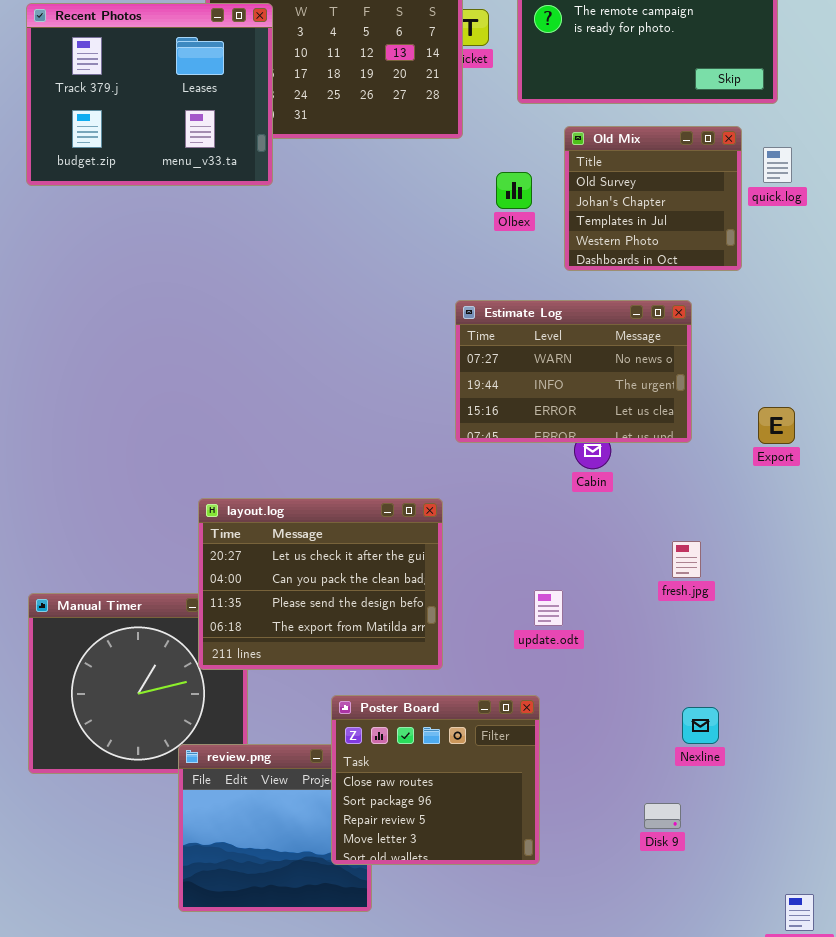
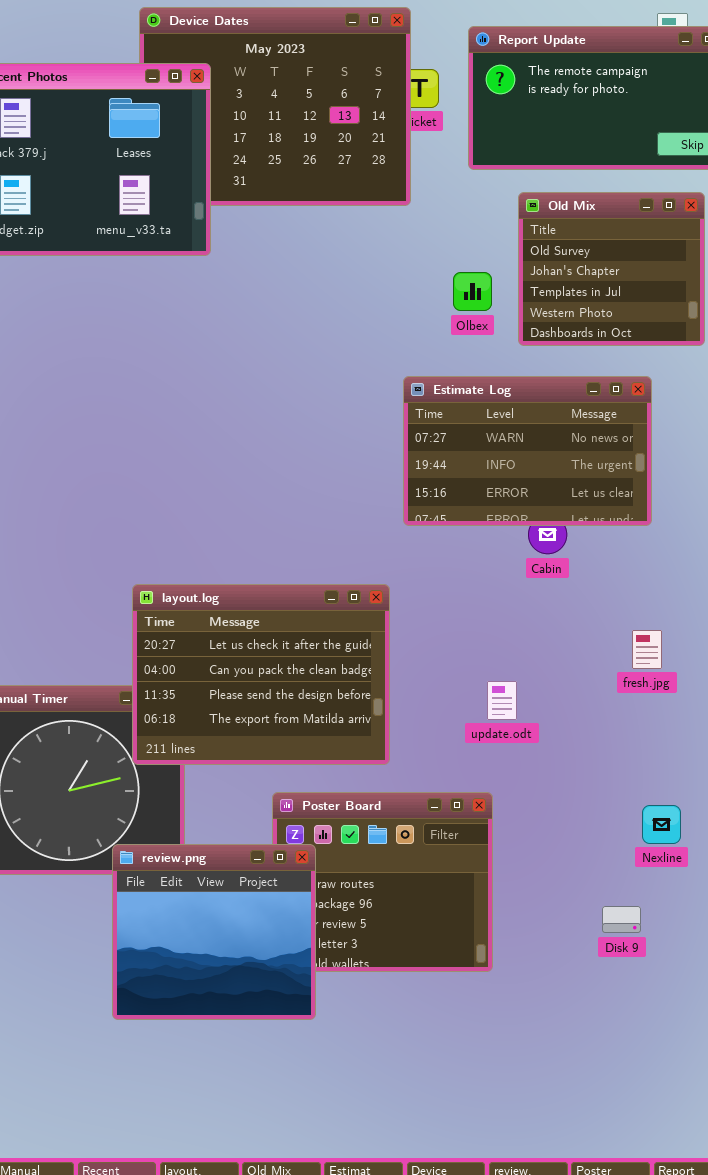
Olbex: [496,172,532,209] -> [453,272,492,311], moved
review.png: [178,744,372,912] -> [112,844,316,1020], raised

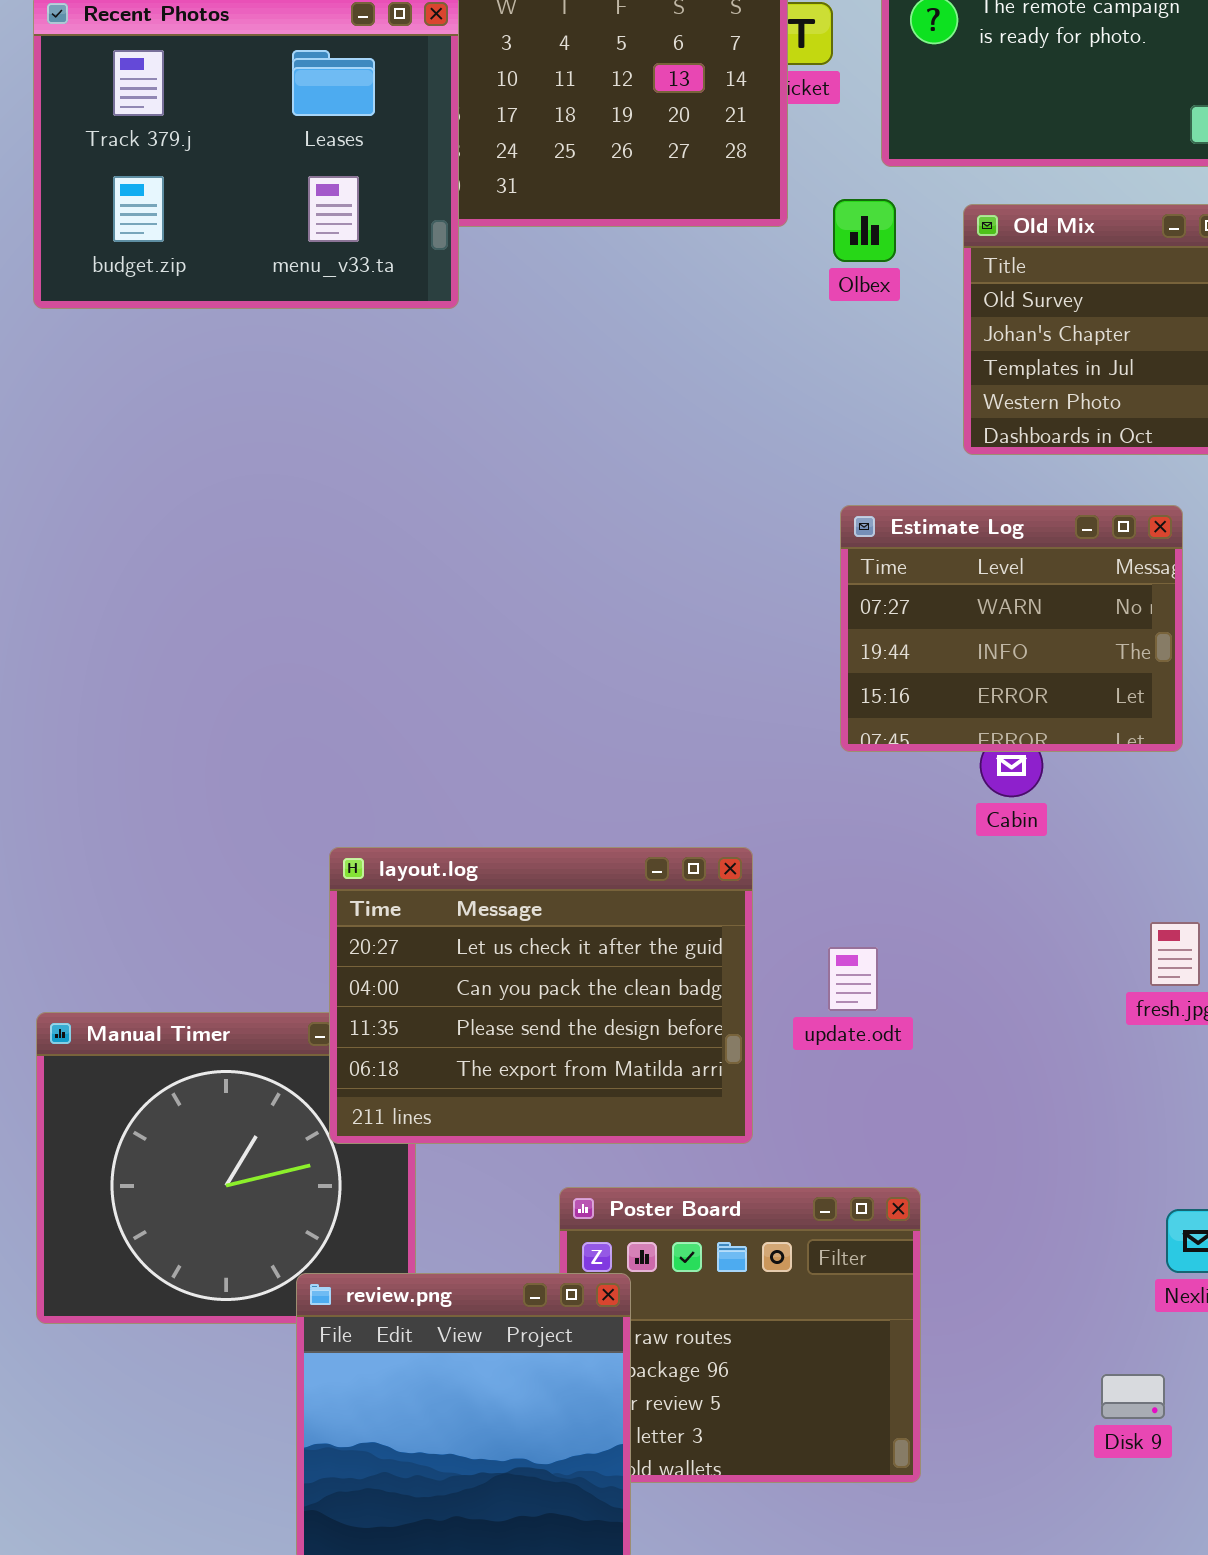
Olbex: [453,272,492,311] -> [833,199,896,262], moved
Estimate Log: [403,376,652,526] -> [840,505,1183,752], resized
update.odt: [487,681,517,720] -> [828,947,878,1011], moved

